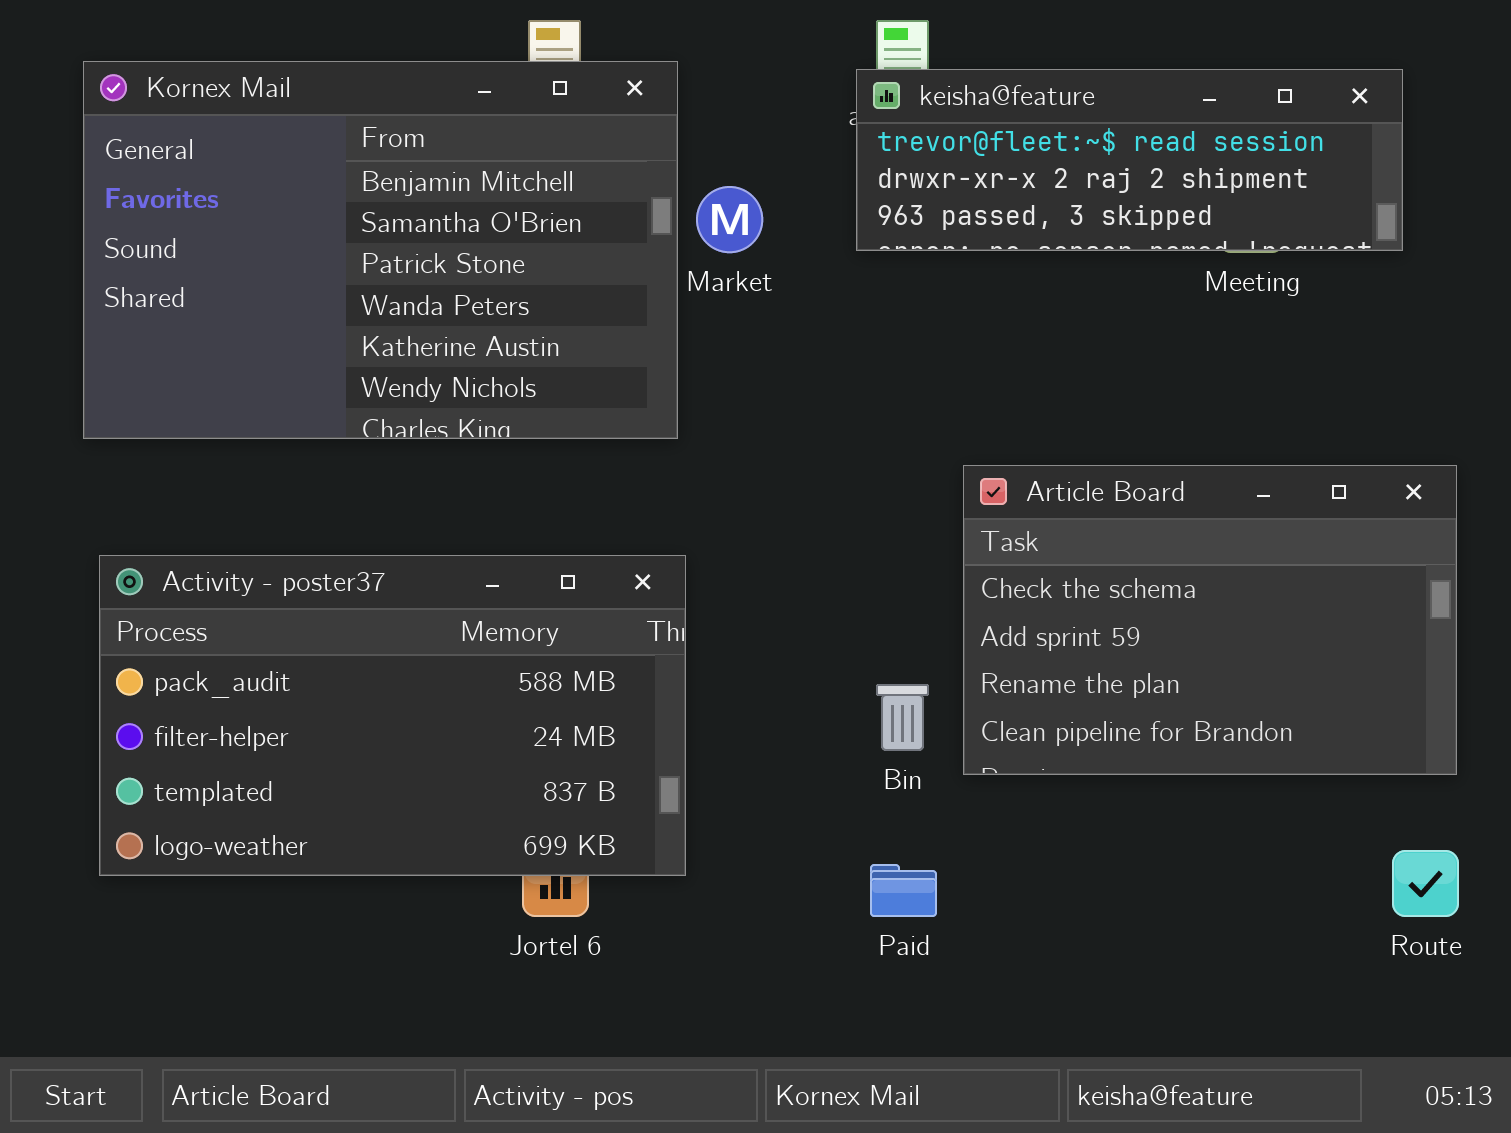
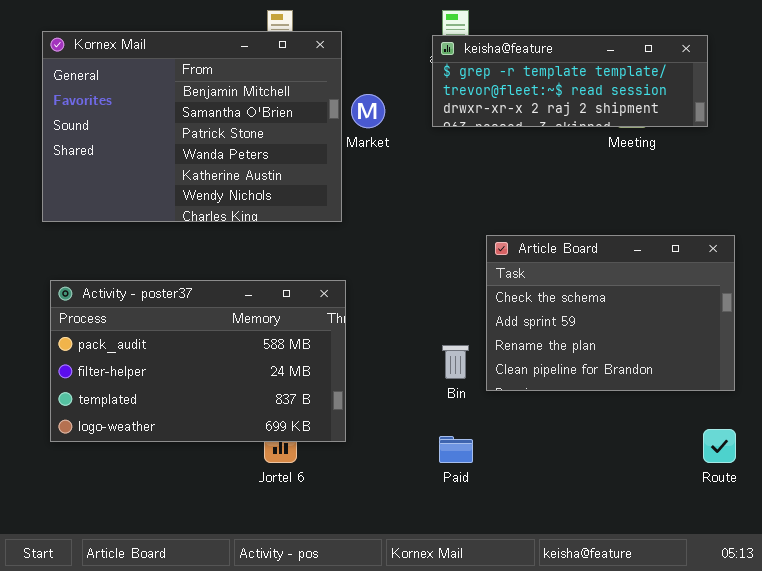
keisha@feature: [856,69,1403,251] -> [432,35,708,127], scrolled up 1 row

